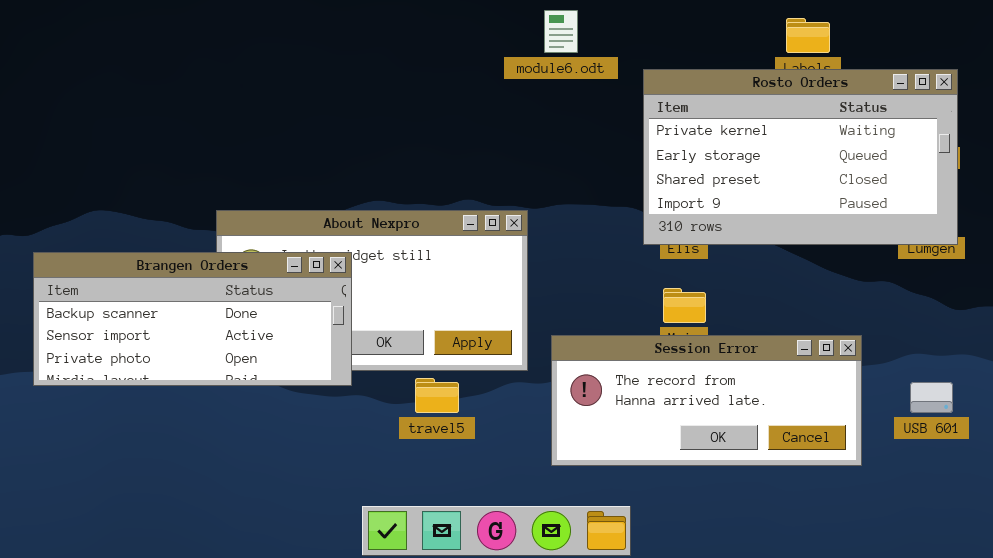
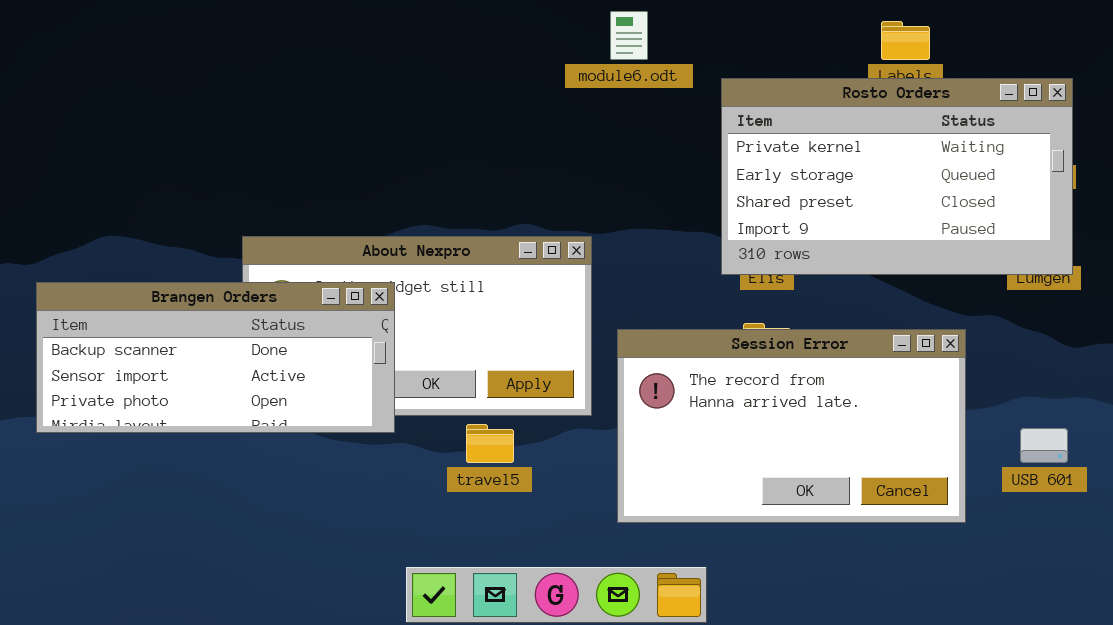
Session Error: [551,335,862,466] -> [617,329,966,523], resized

